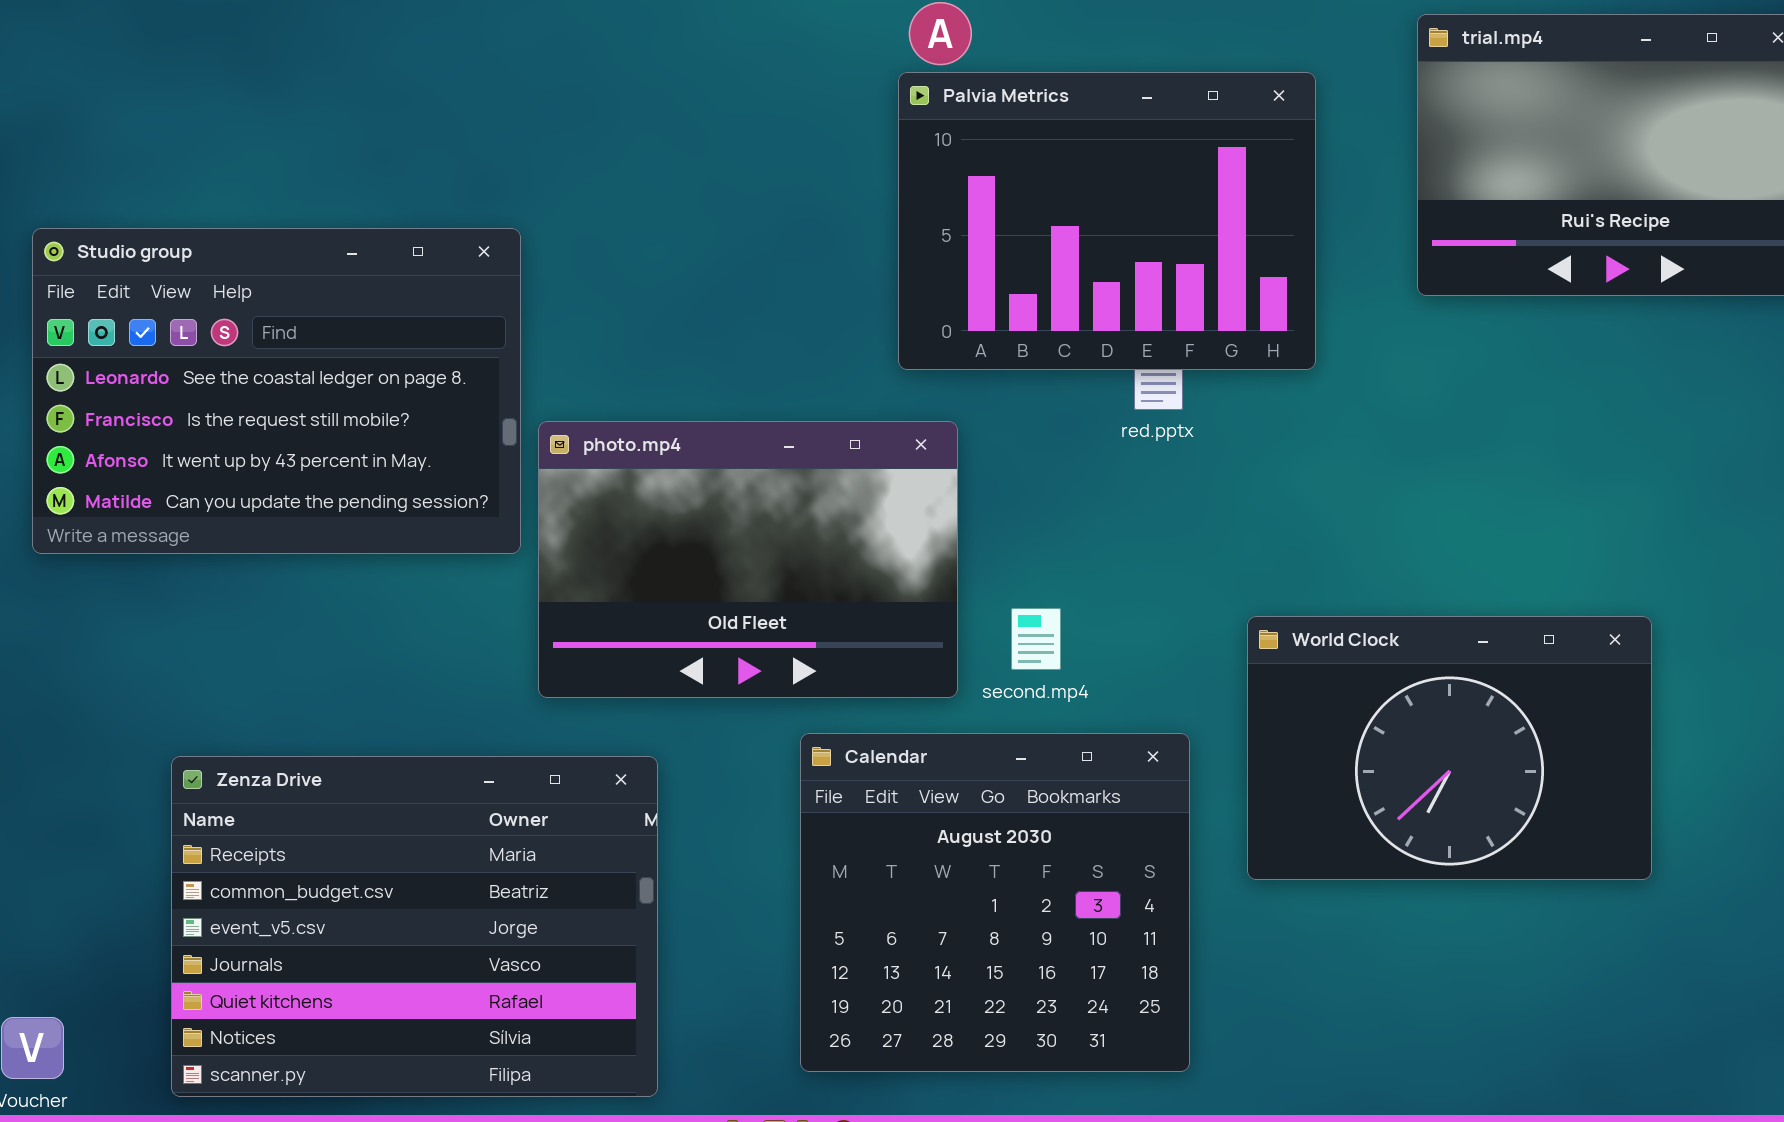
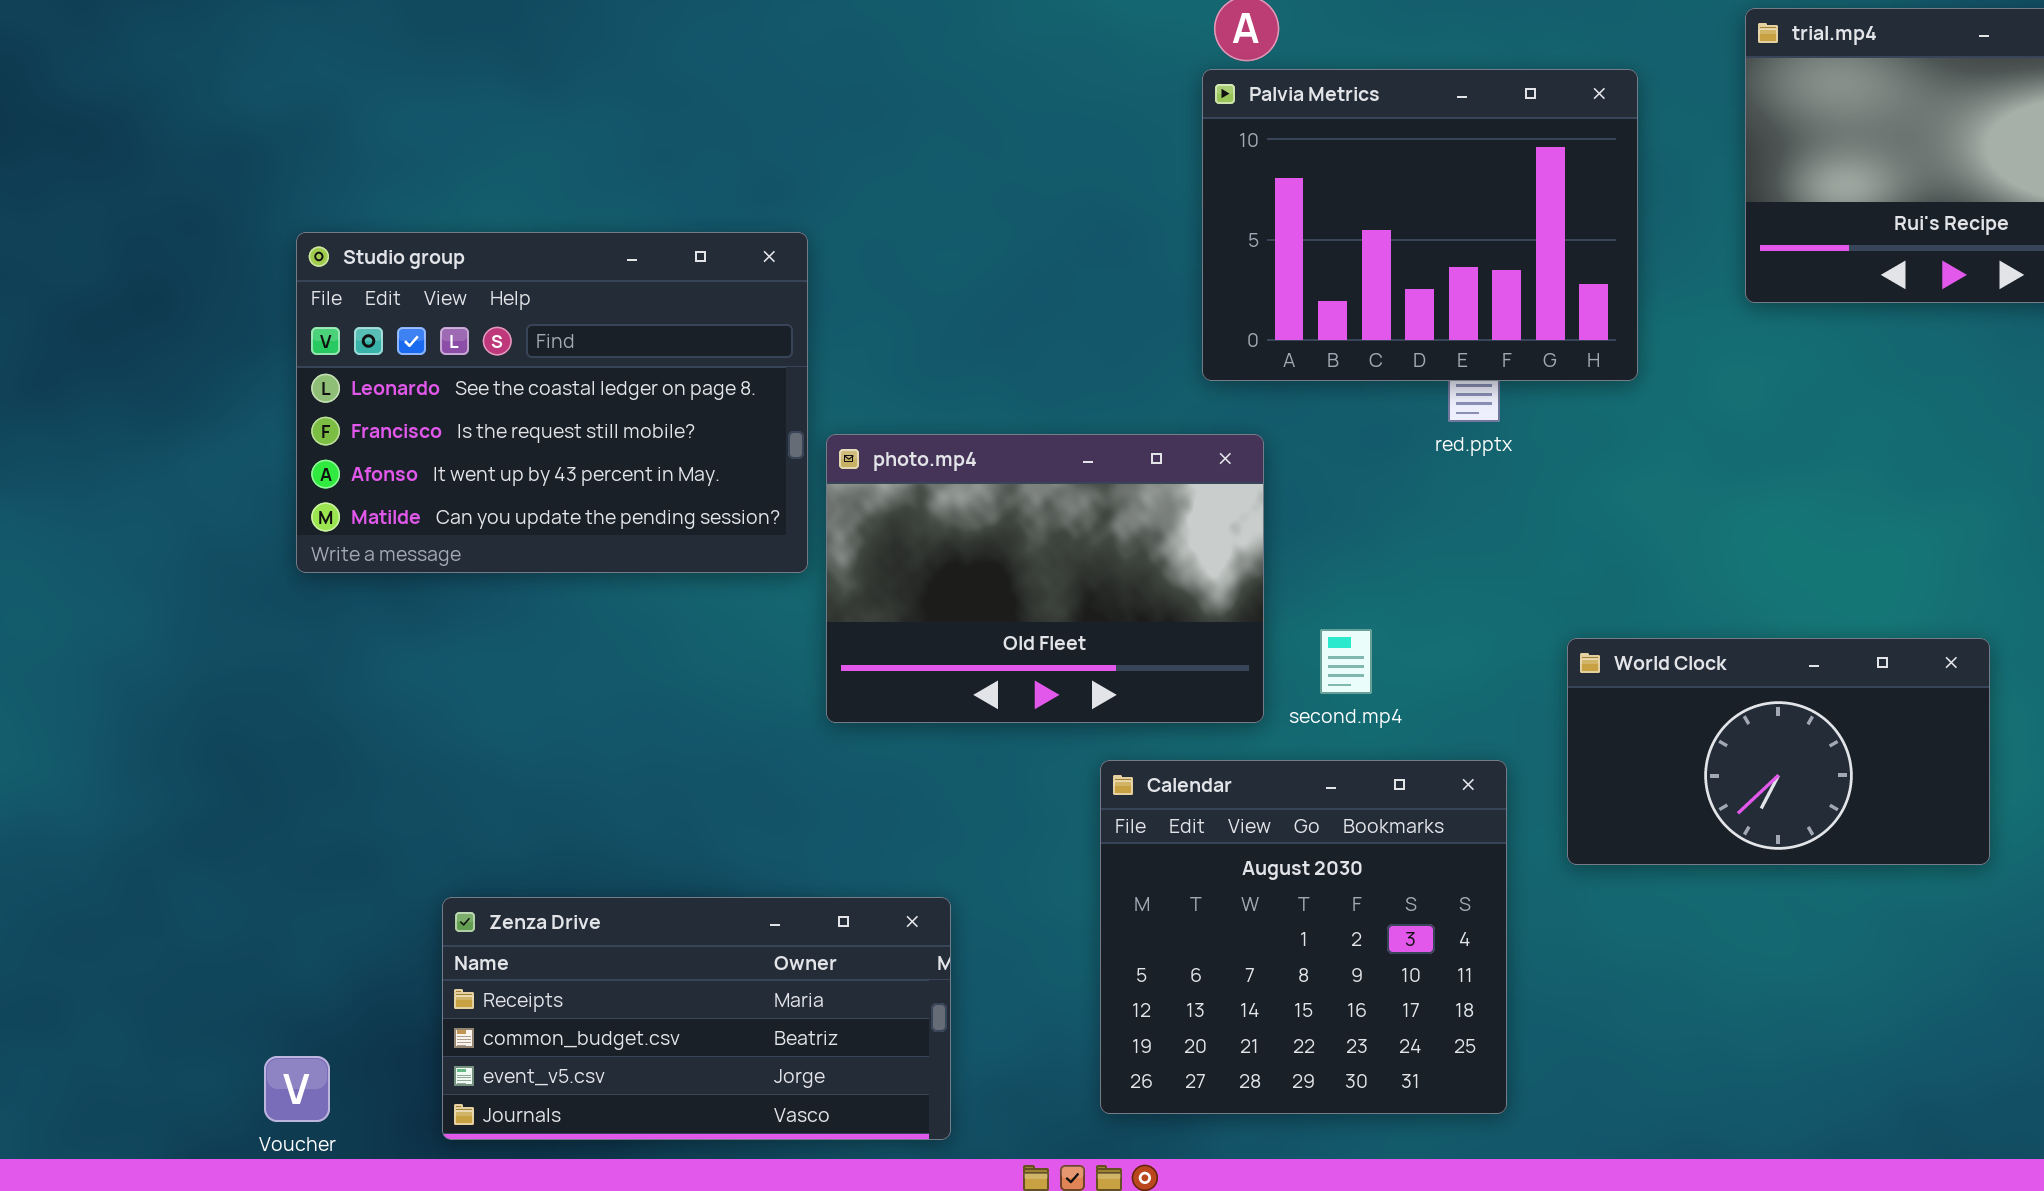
World Clock: [1247,616,1652,880] -> [1567,638,1990,865], resized
Zenza Drive: [171,756,658,1097] -> [442,897,951,1140], resized

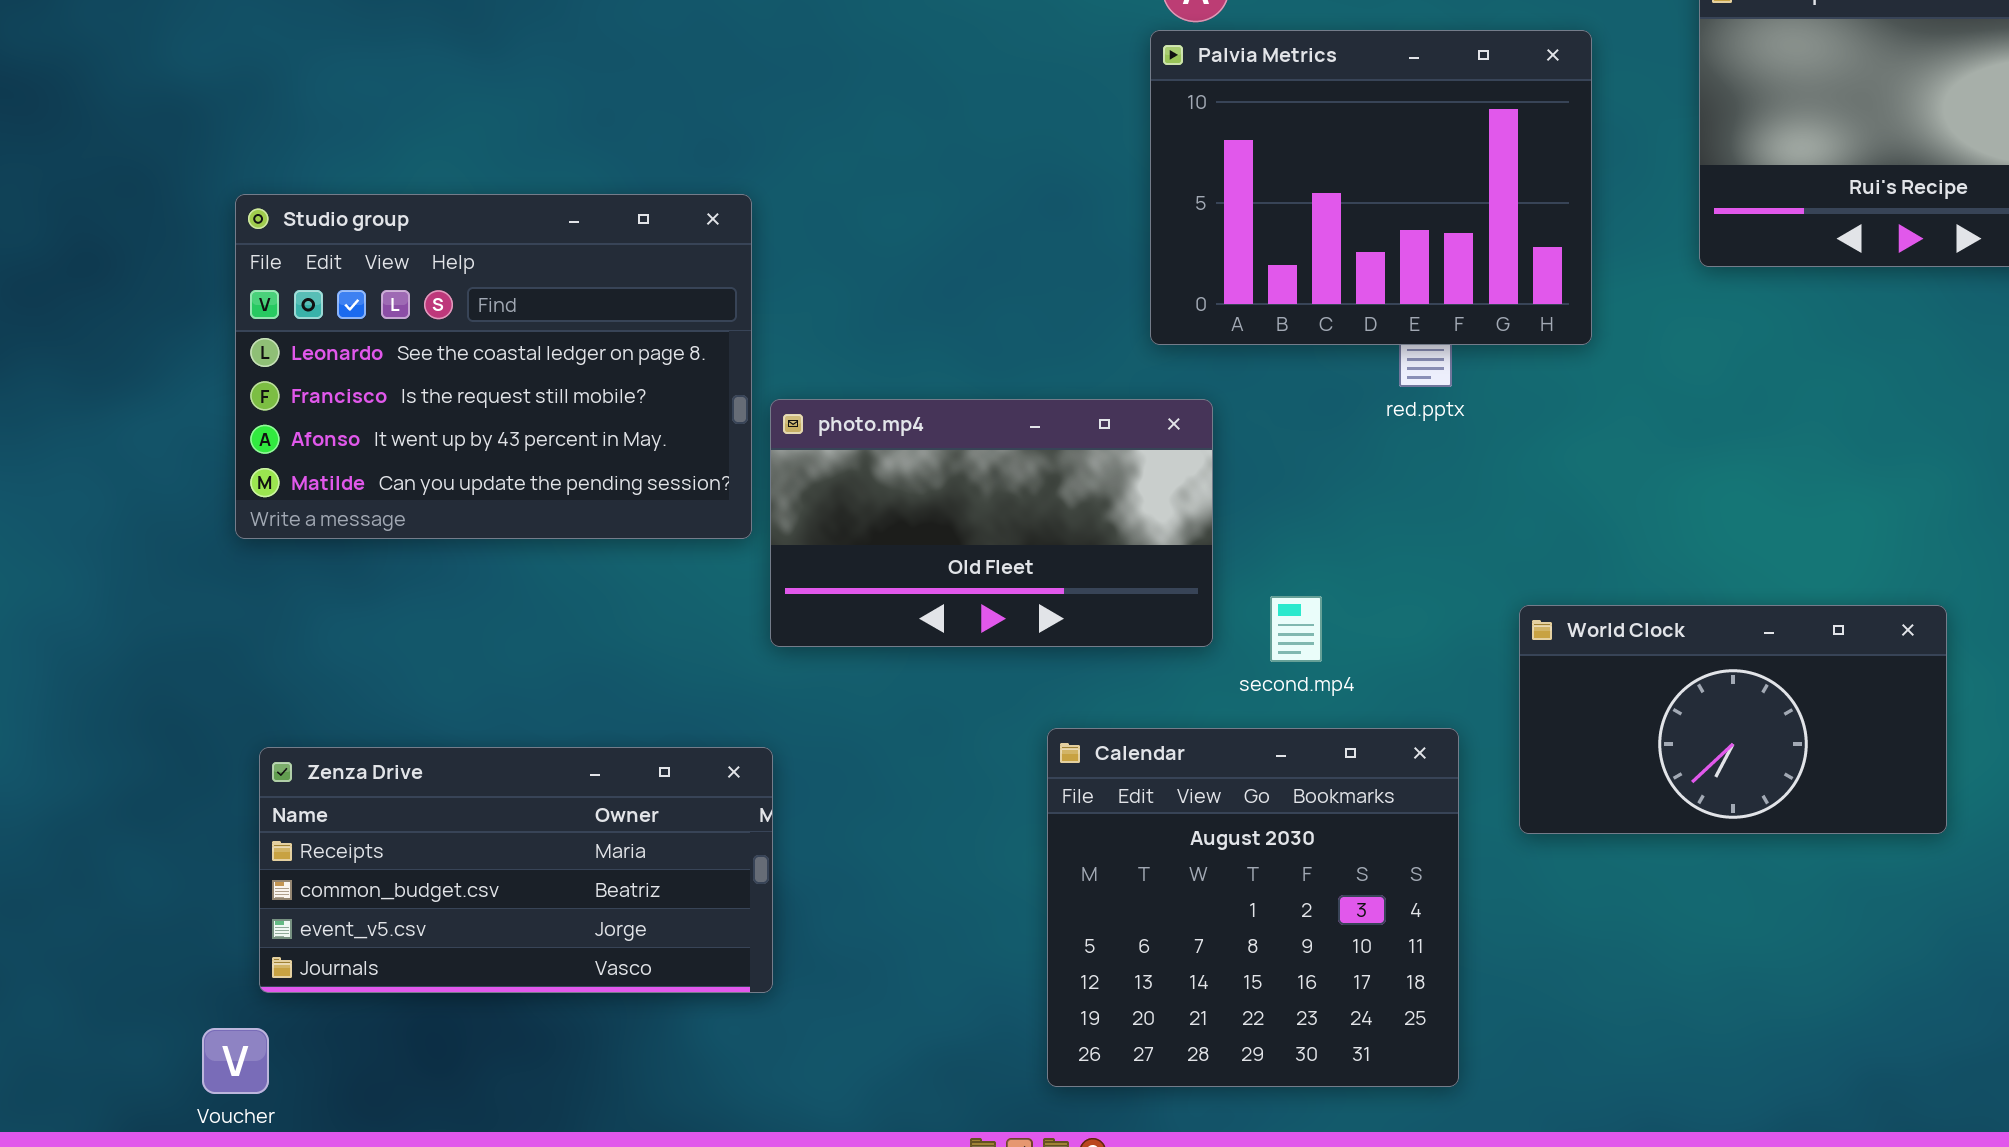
photo.mp4: [826,434,1264,723] -> [770,399,1213,647], resized
Zenza Drive: [442,897,951,1140] -> [259,747,773,993], moved

